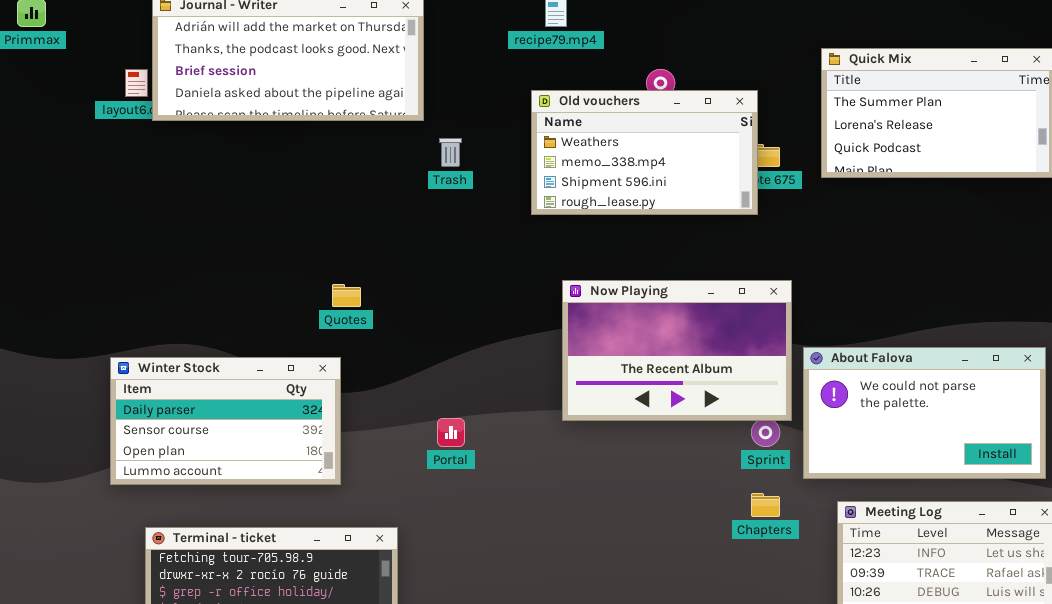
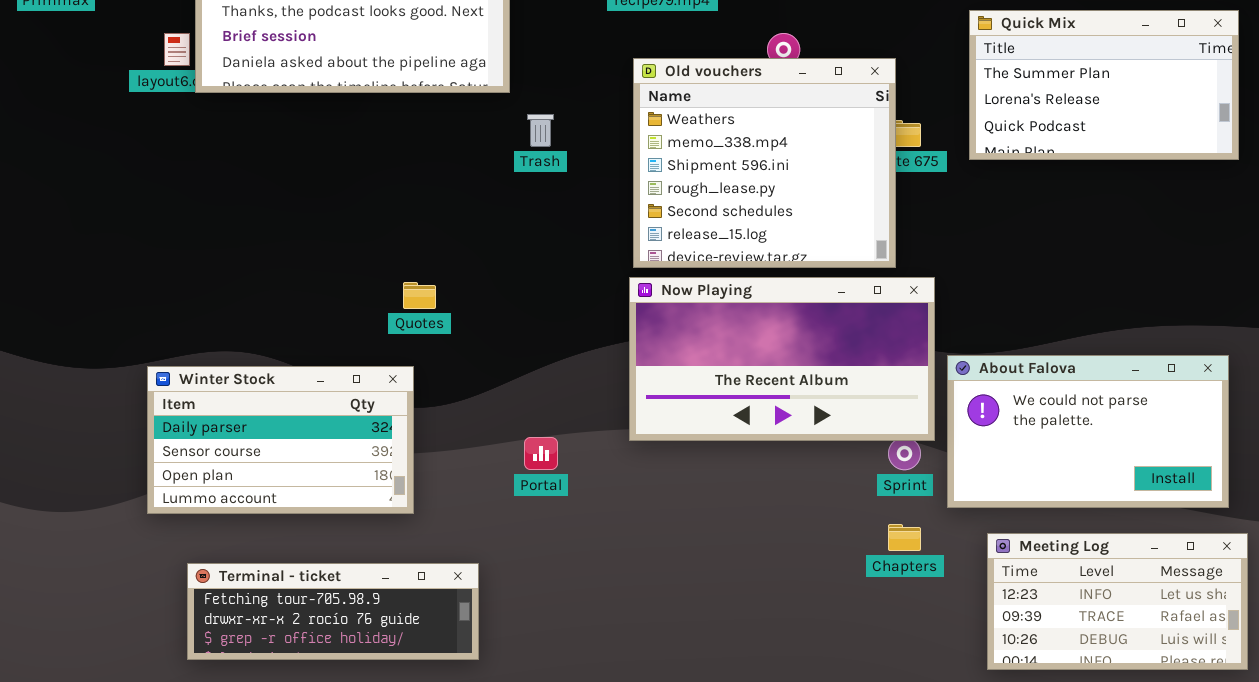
Old vouchers: [531,90,758,215] -> [633,58,896,268], resized
Now Playing: [562,280,792,421] -> [629,277,935,441], resized

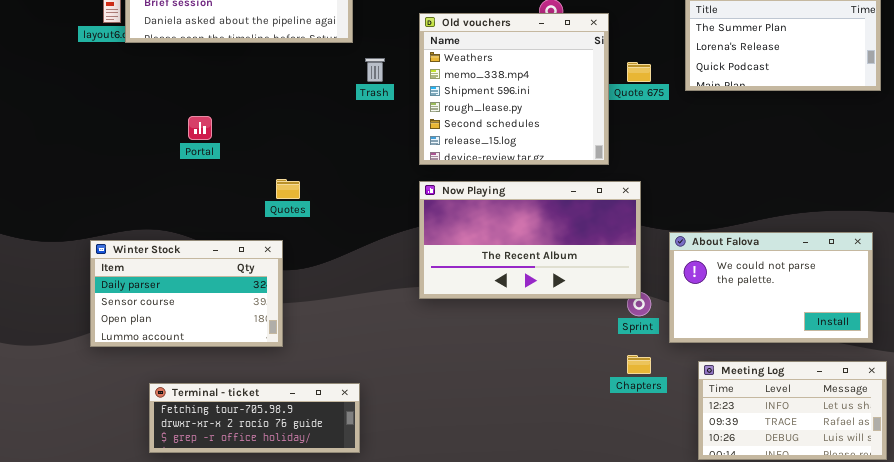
Old vouchers: [633,58,896,268] -> [419,13,609,165], moved
Now Playing: [629,277,935,441] -> [419,181,641,299], moved
Portal: [524,437,558,470] -> [188,116,212,140], moved
Terminal - ticket: [187,563,479,660] -> [149,383,360,453], moved

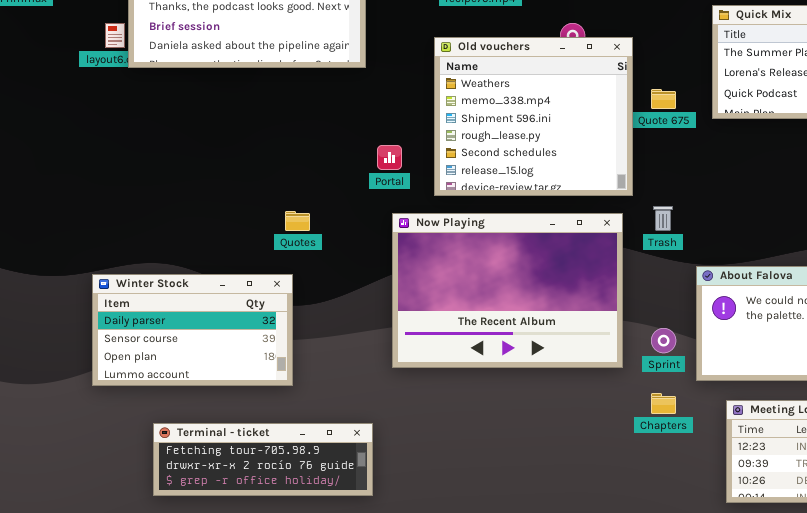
Trash: [365,58,385,82] -> [653,206,673,231], moved
Portal: [188,116,212,140] -> [377,145,402,170], moved
Now Playing: [419,181,641,299] -> [392,213,623,368], moved, resized

